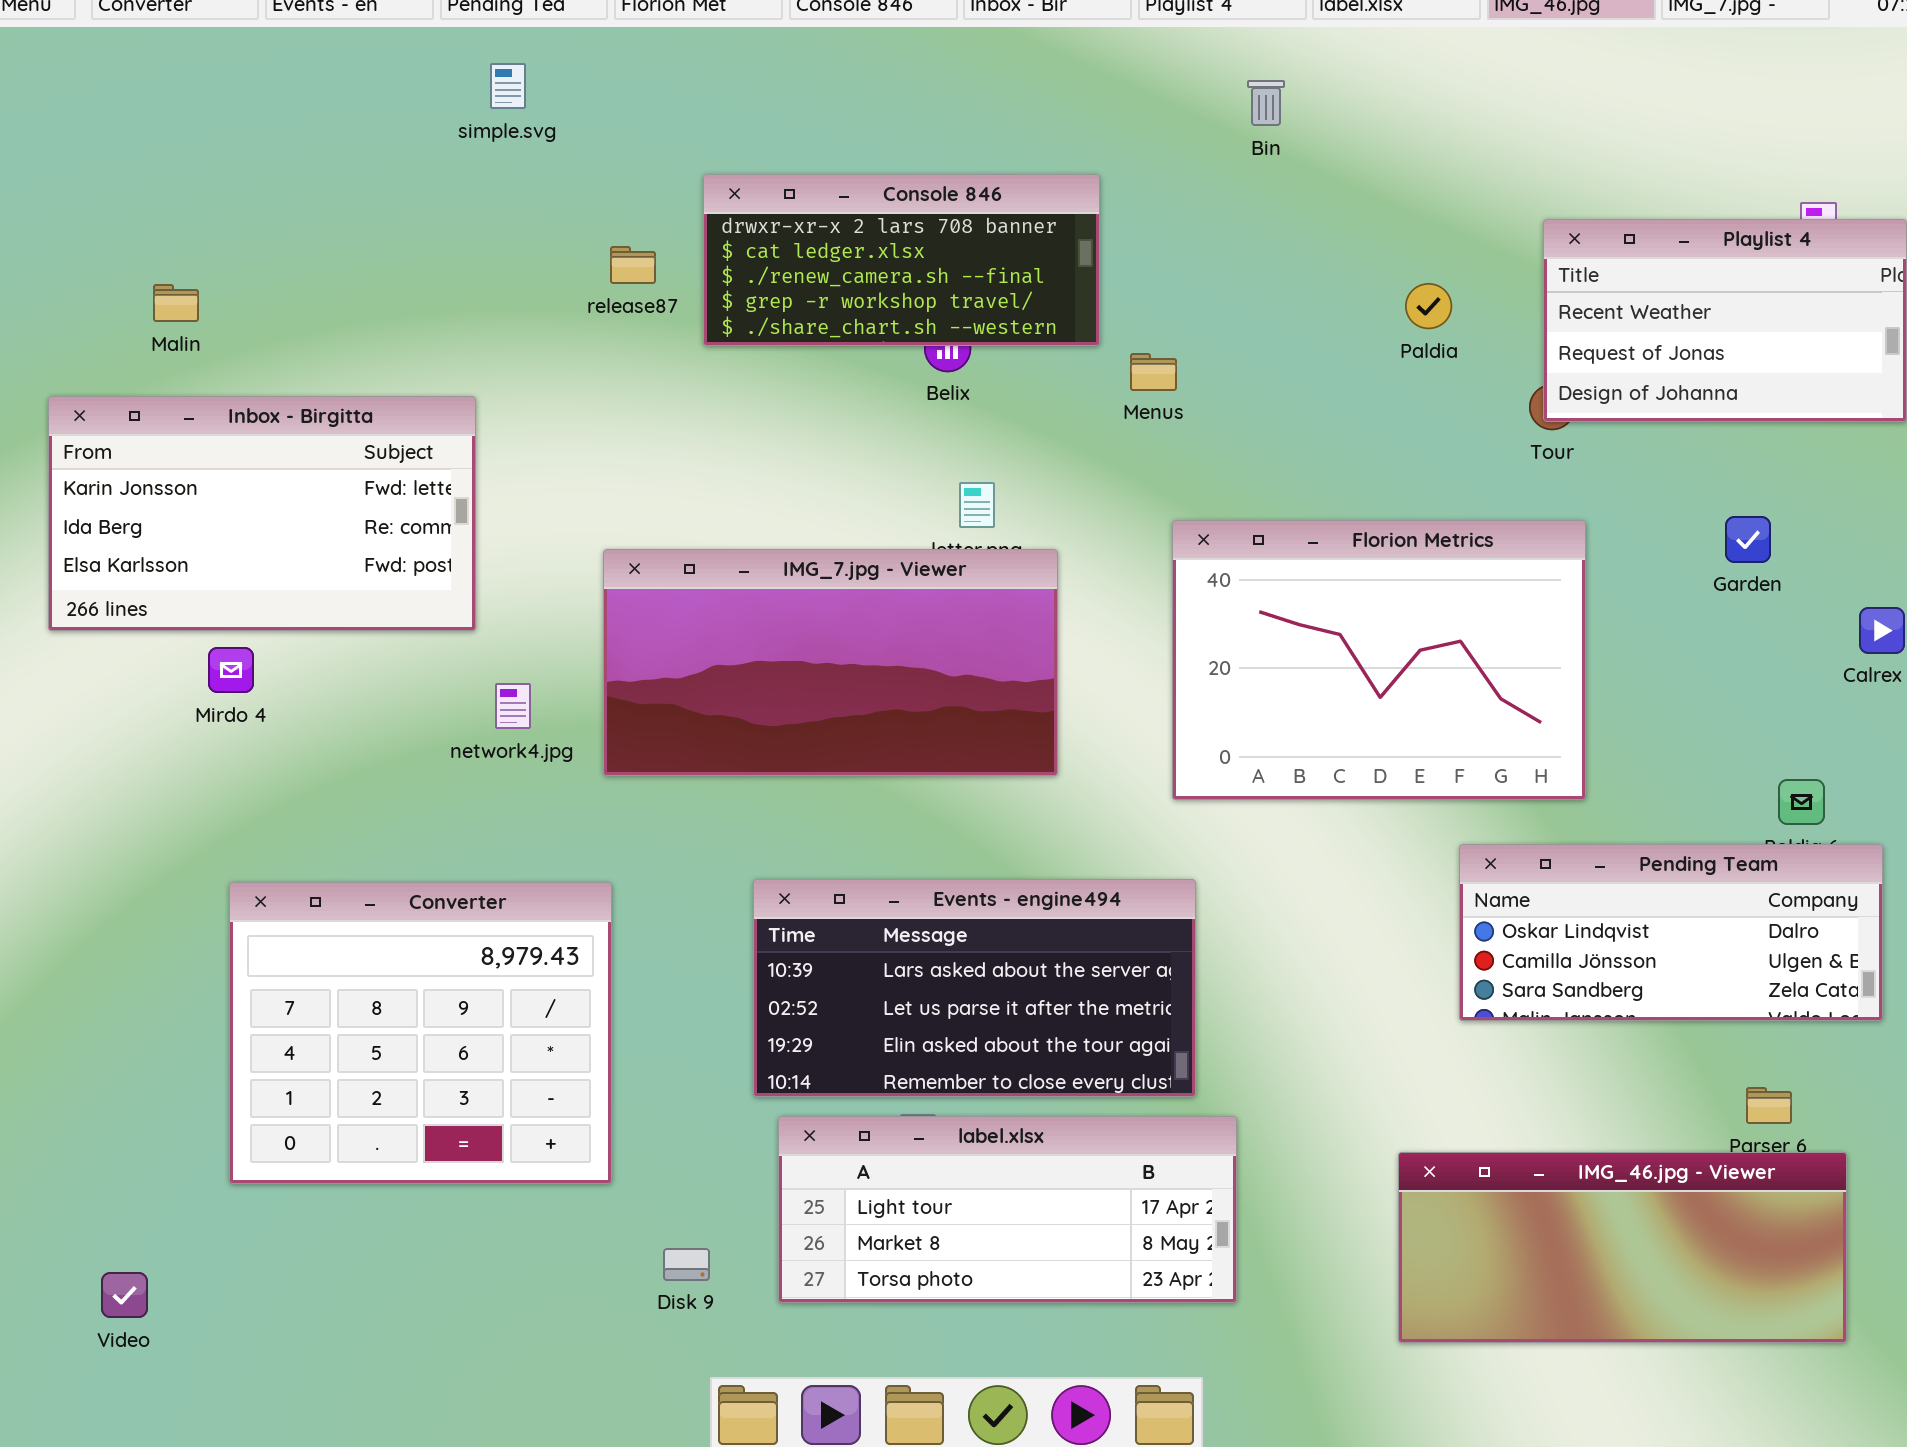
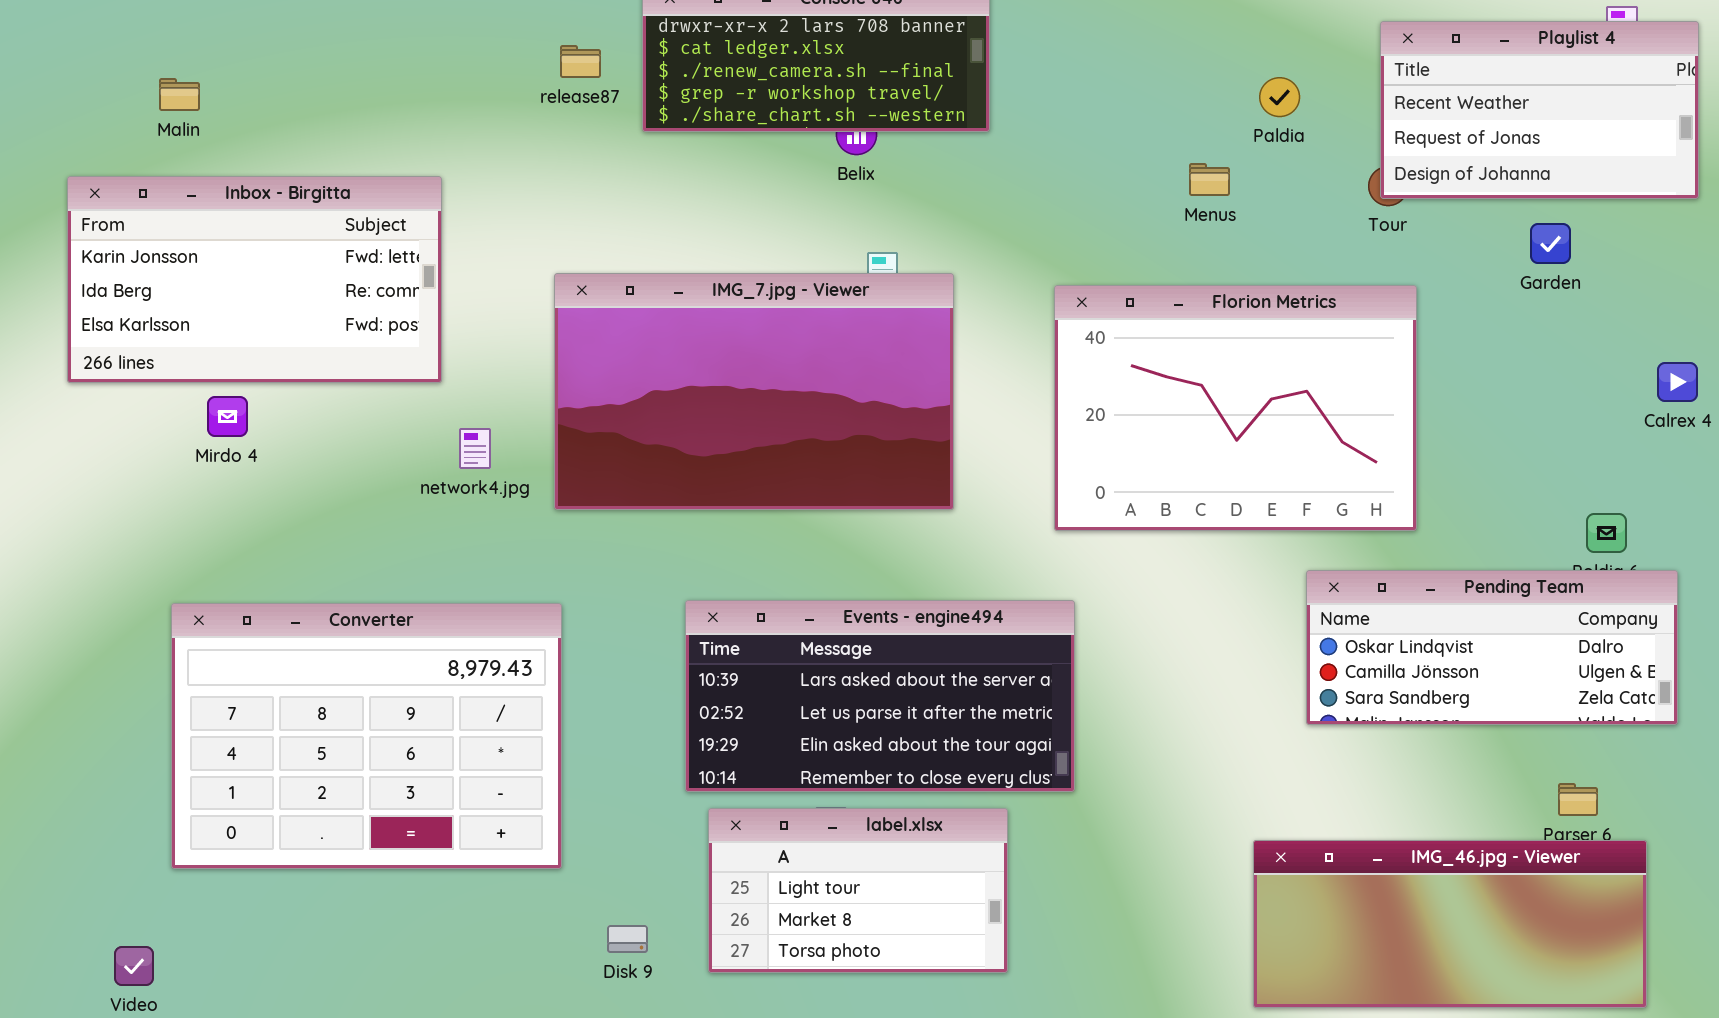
Menus: [1130,353,1177,391] -> [1189,163,1230,196], moved
Garden: [1725,516,1771,563] -> [1530,223,1571,264], moved
IMG_7.jpg - Viewer: [603,549,1058,776] -> [554,273,954,510], resized
Converter: [229,882,612,1184] -> [171,603,562,869], resized
label.xlsx: [778,1116,1237,1303] -> [708,808,1008,973], resized

